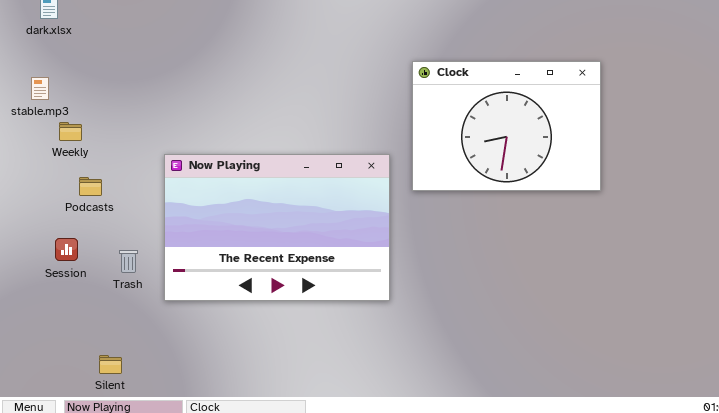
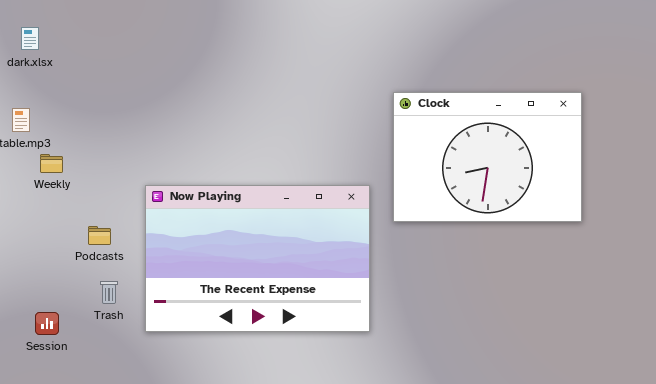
Podcasts: [79,177,102,196] -> [88,226,111,245], moved
Session: [55,238,78,261] -> [35,312,59,335], moved

